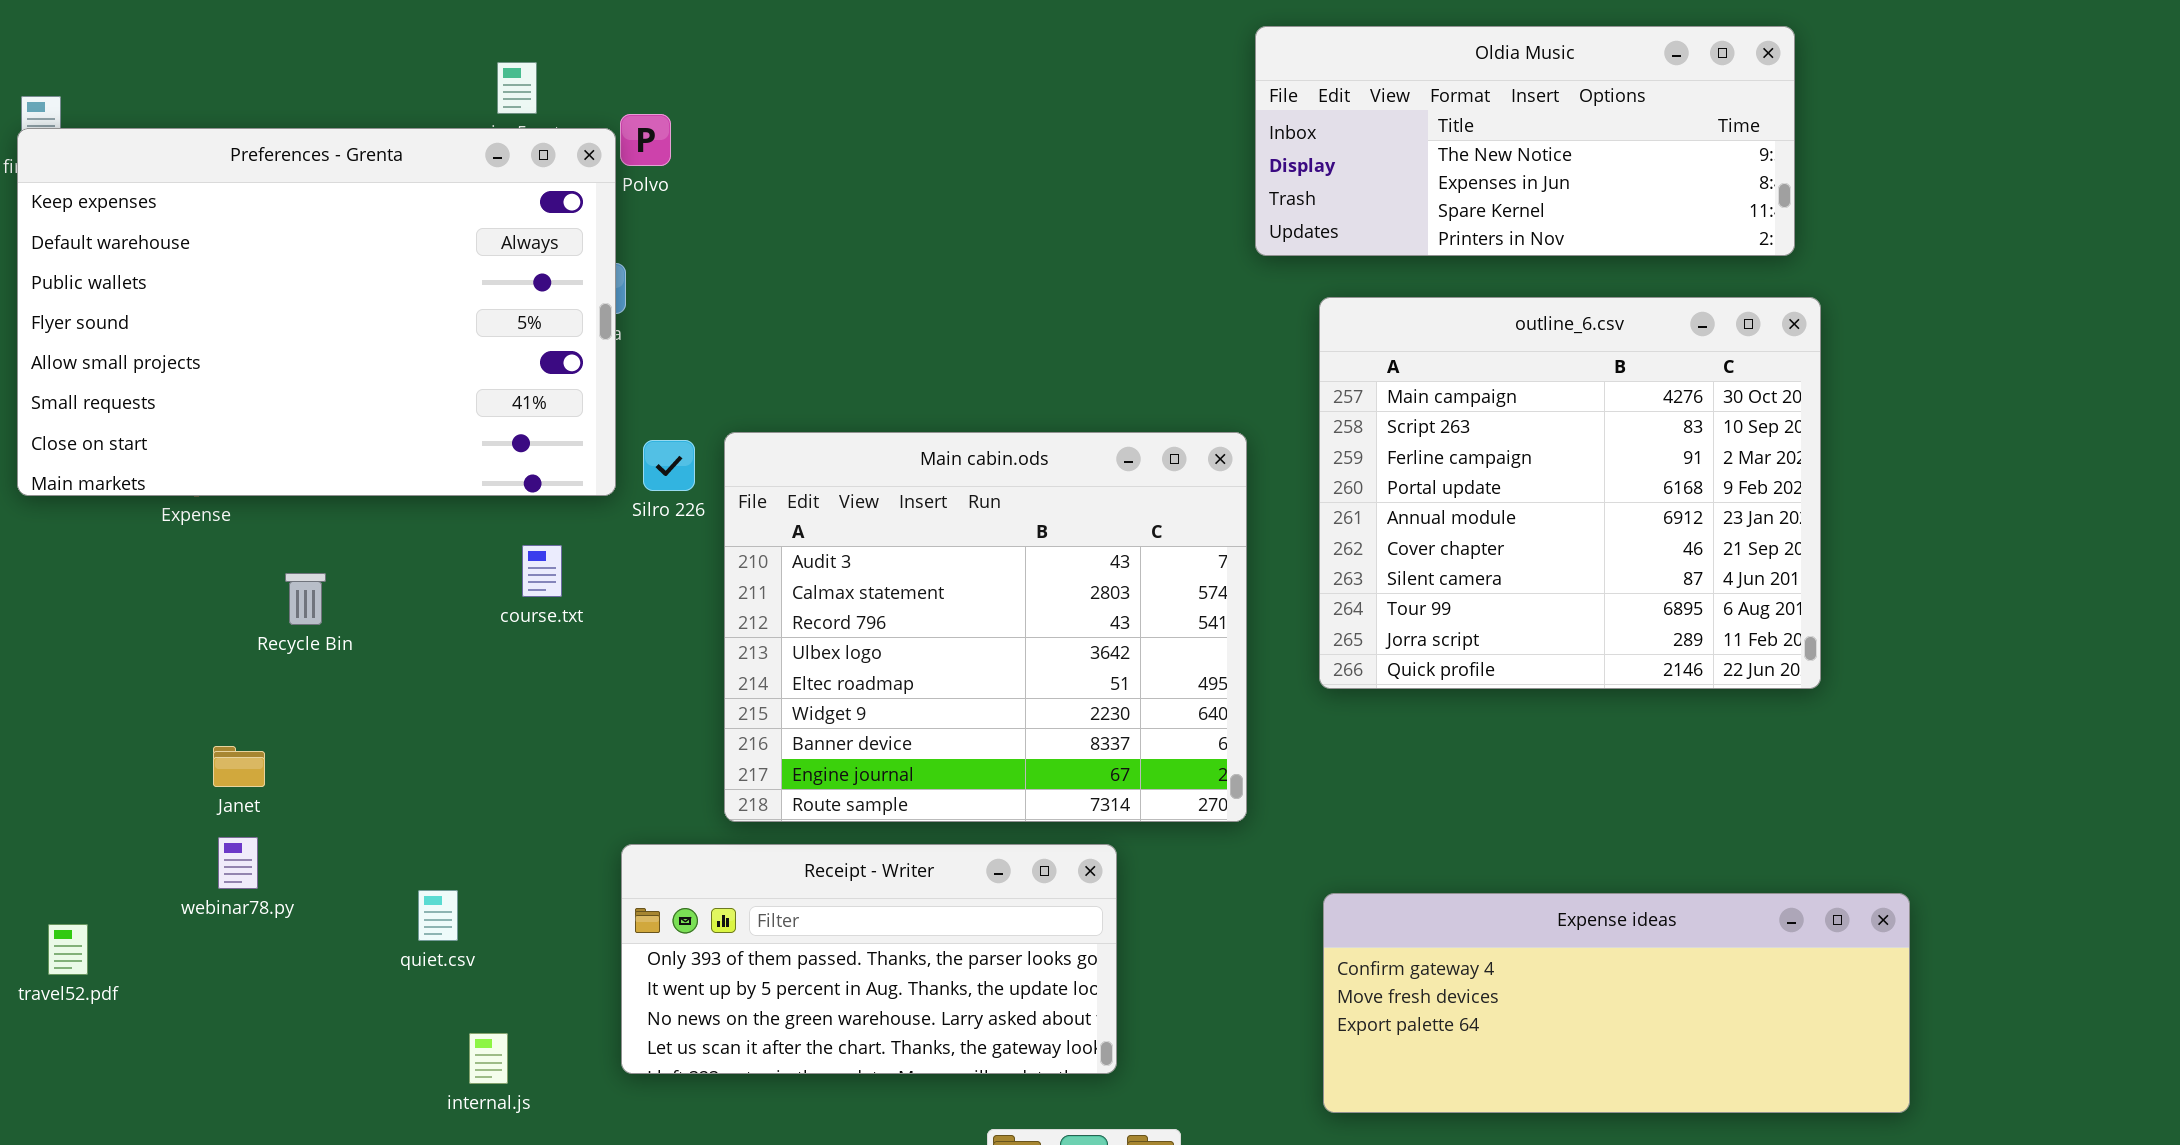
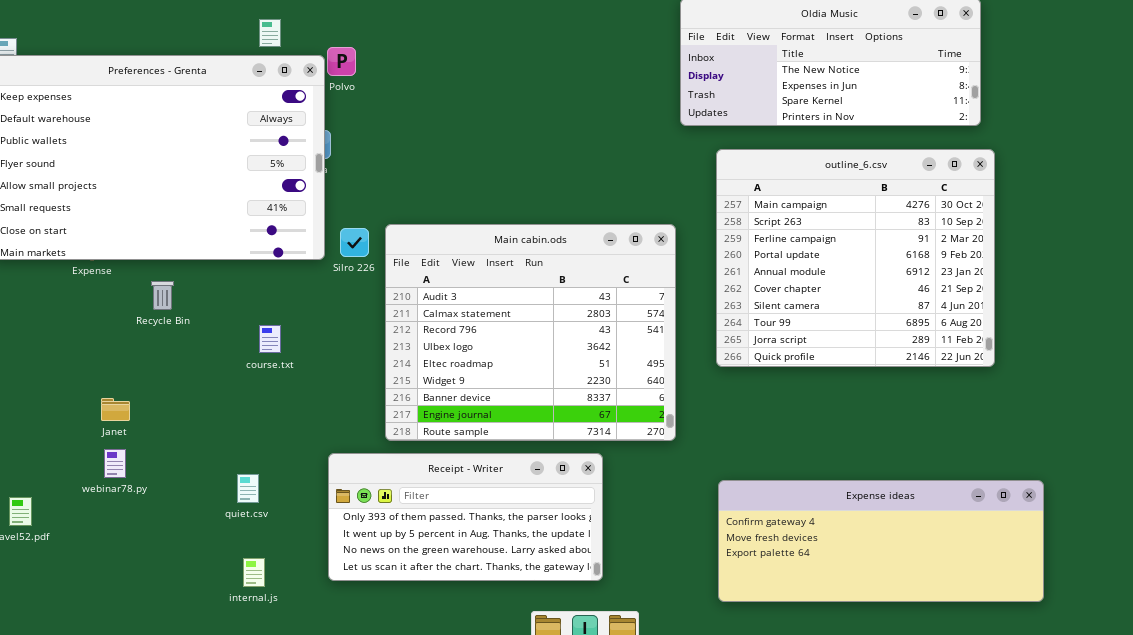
course.txt: [522,545,562,597] -> [259,325,281,353], moved
Recycle Bin: [285,573,326,625] -> [151,281,174,310], moved
quiet.csv: [418,890,458,941] -> [237,474,259,503], moved

